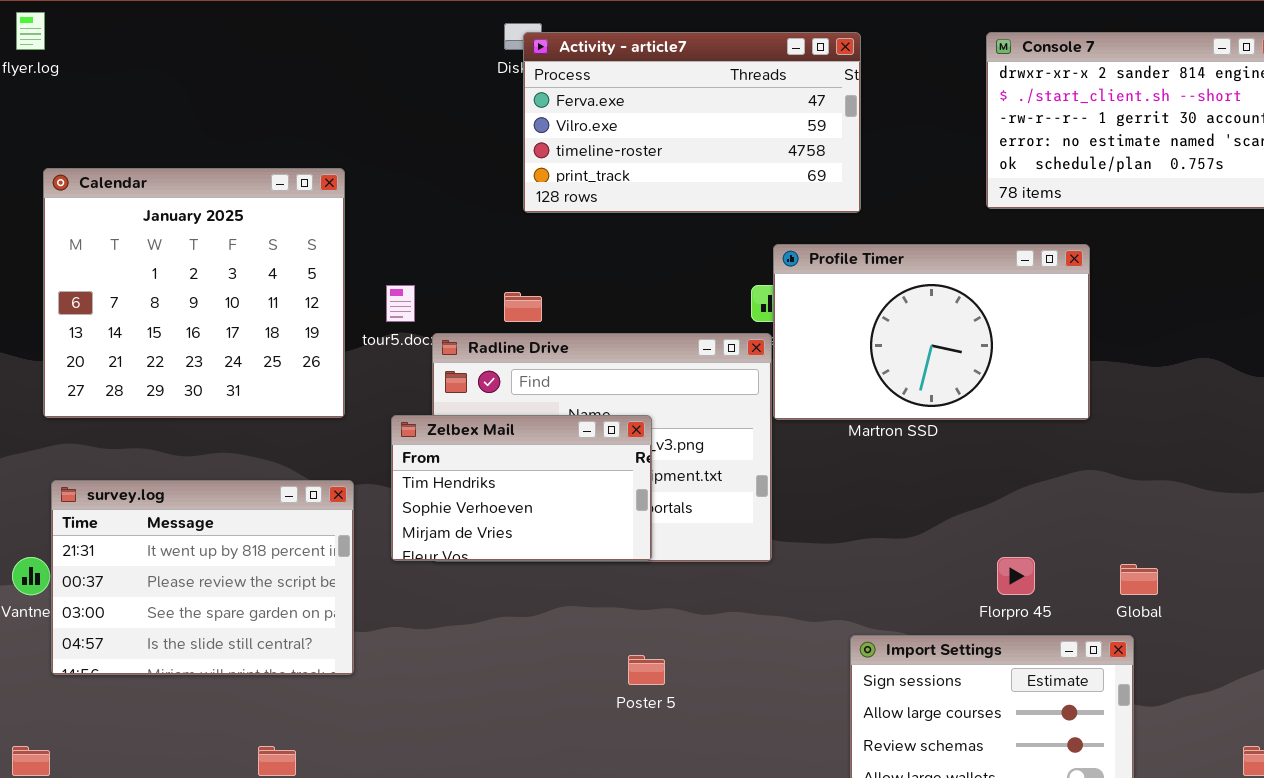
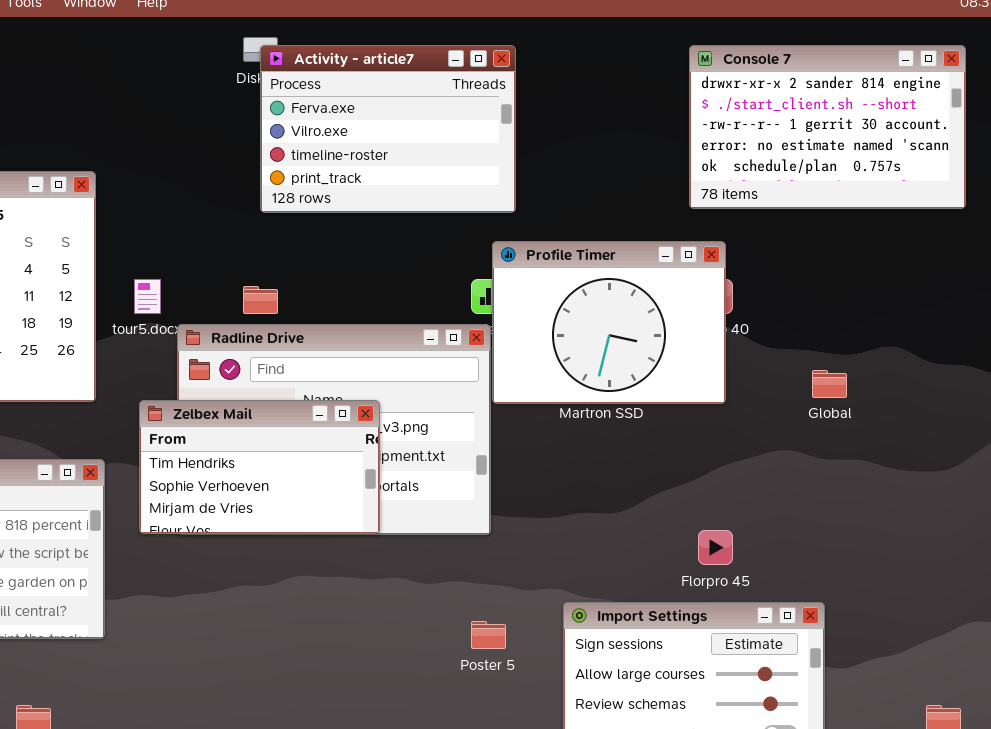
Activity - article7: [523,32,861,213] -> [260,45,516,213], resized
Profile Timer: [773,244,1090,420] -> [492,241,726,404], resized
Global: [1120,564,1158,595] -> [812,370,847,398], moved
Poster 5: [628,655,665,685] -> [471,621,506,649], moved

